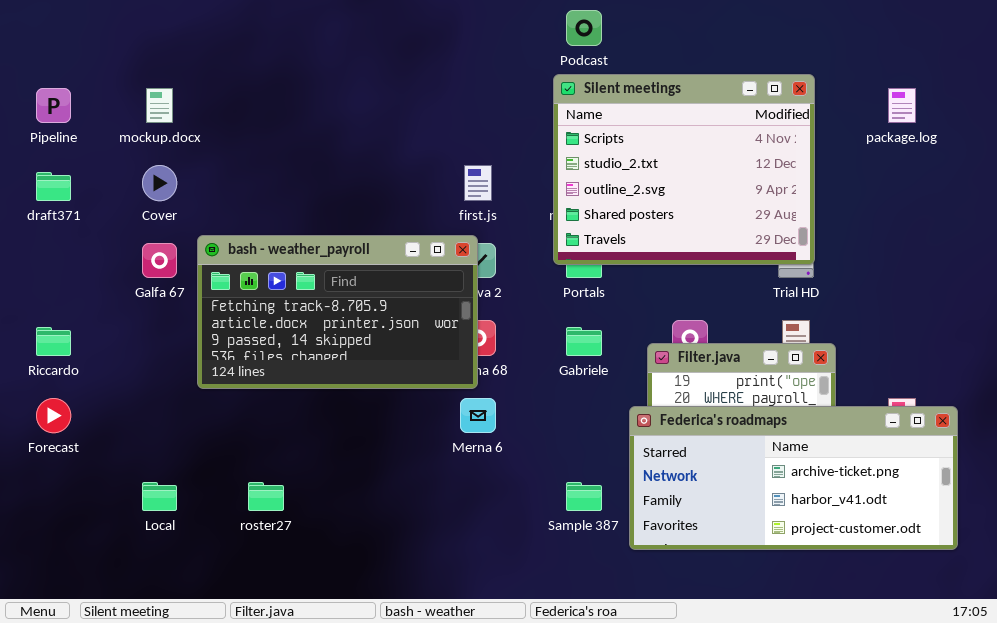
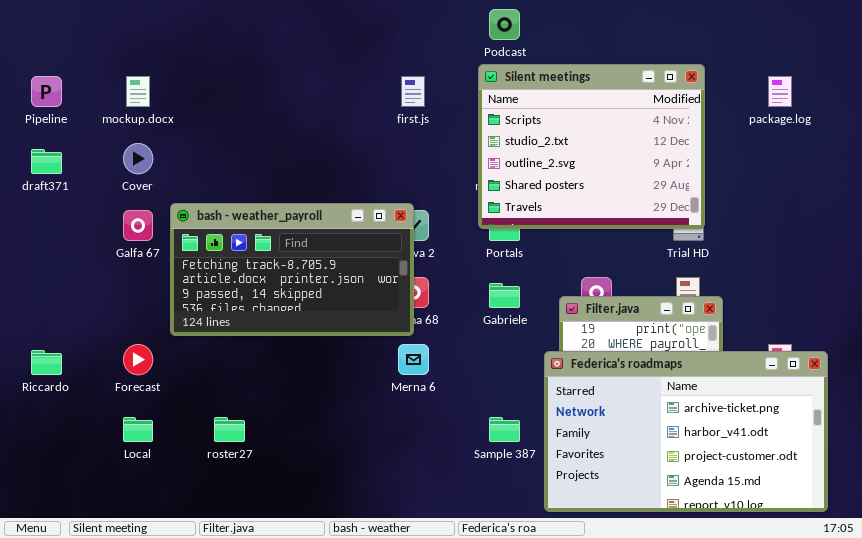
first.js: [464,165,492,201] -> [401,76,425,107], moved
Riccardo: [36,327,71,356] -> [31,350,62,375], moved
Forecast: [36,398,71,433] -> [123,344,153,375], moved
Federica's roadmaps: [629,406,958,550] -> [544,351,828,512], resized

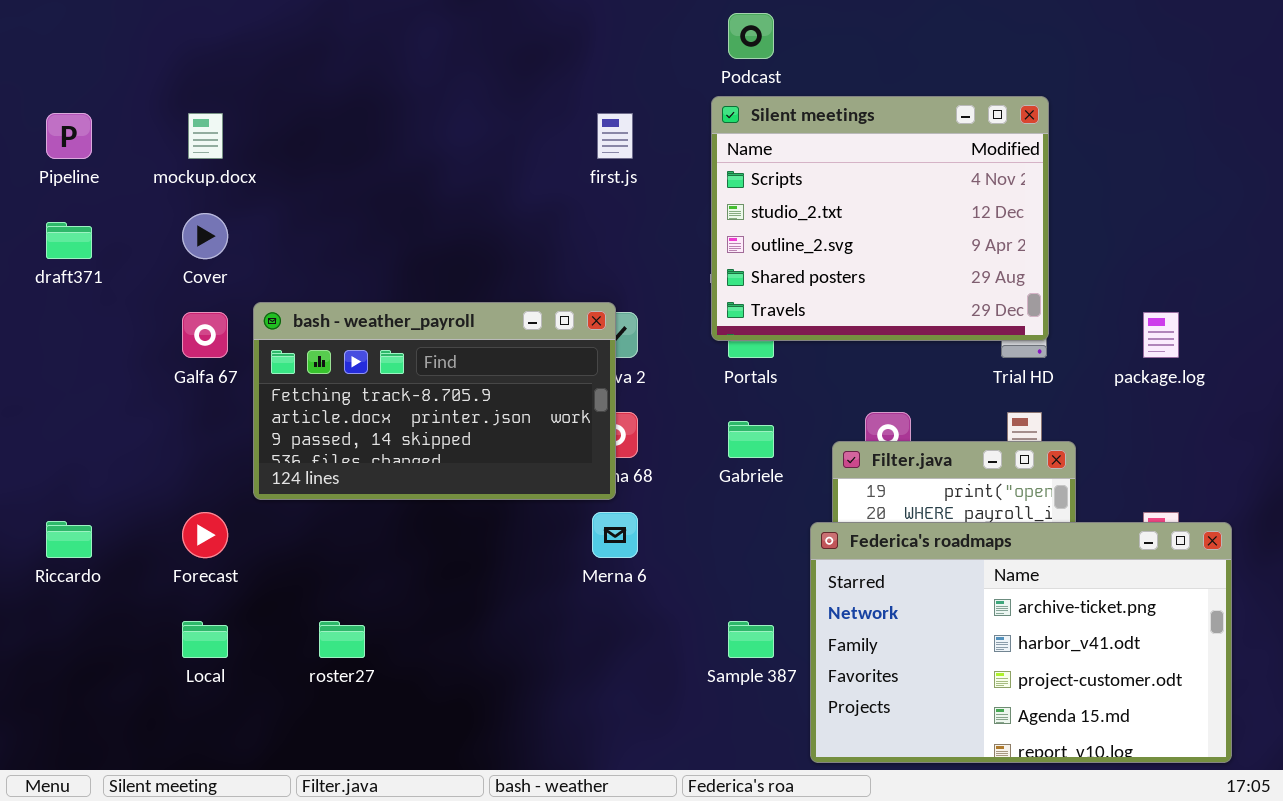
package.log: [768,76,792,107] -> [1143,312,1179,358], moved

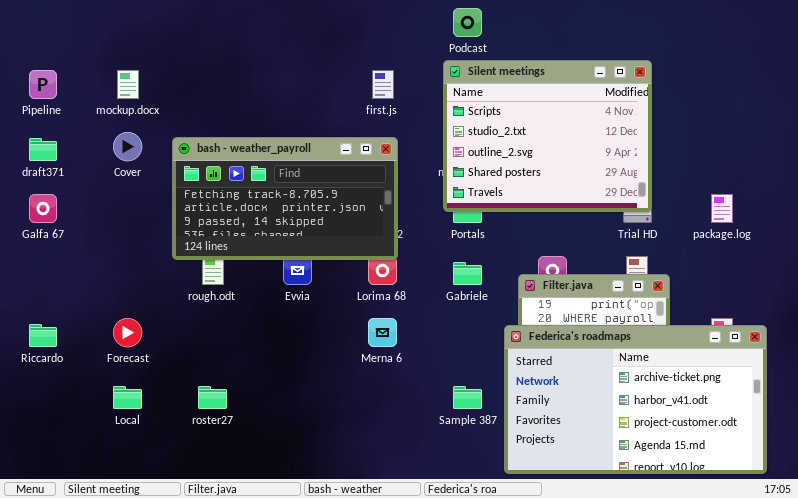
bash - weather_payroll: [253,302,616,500] -> [172,137,398,260], moved
Galfa 67: [182,312,228,358] -> [29,194,57,223], moved

